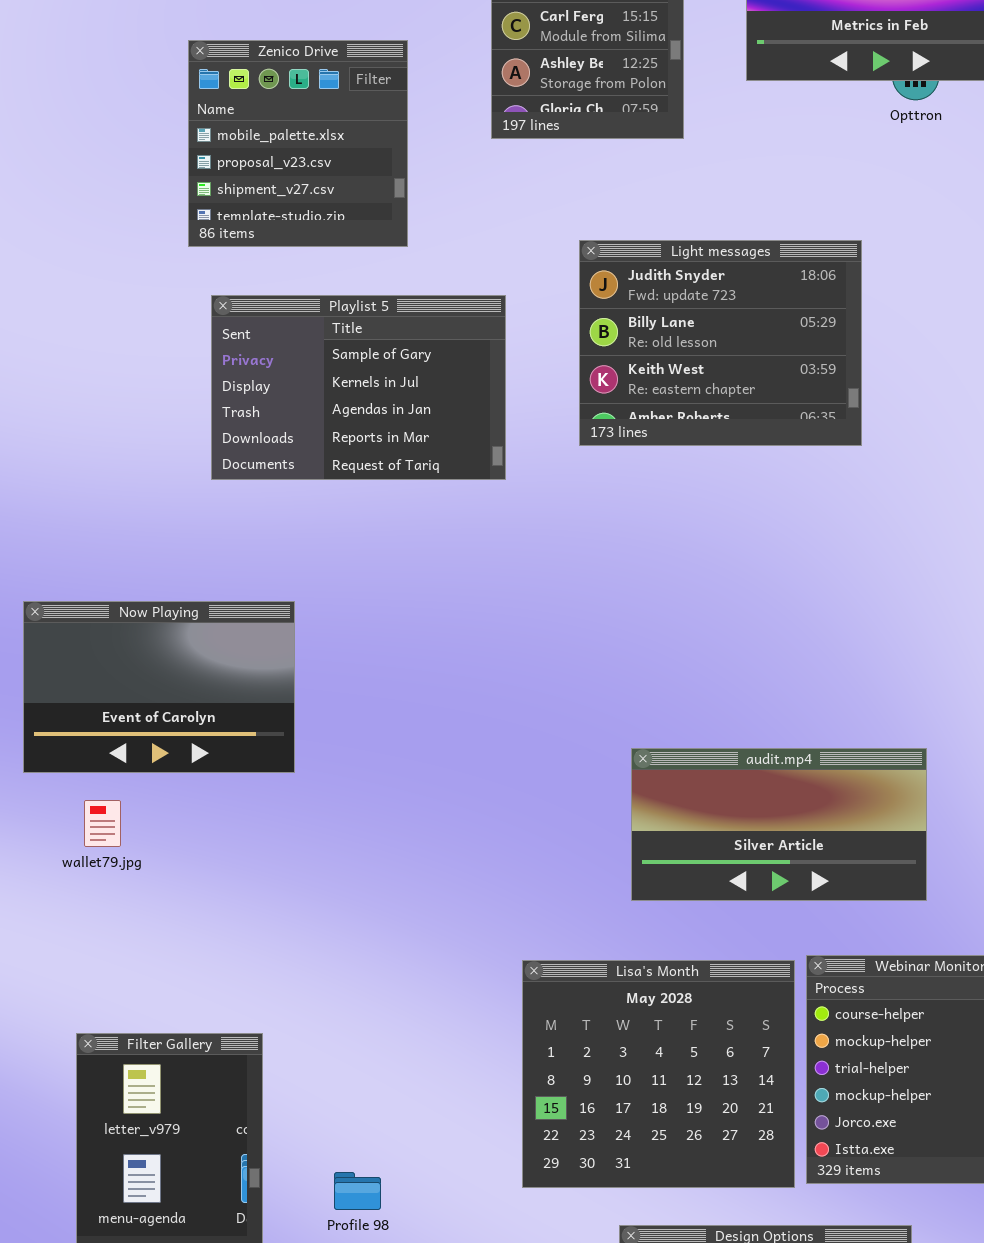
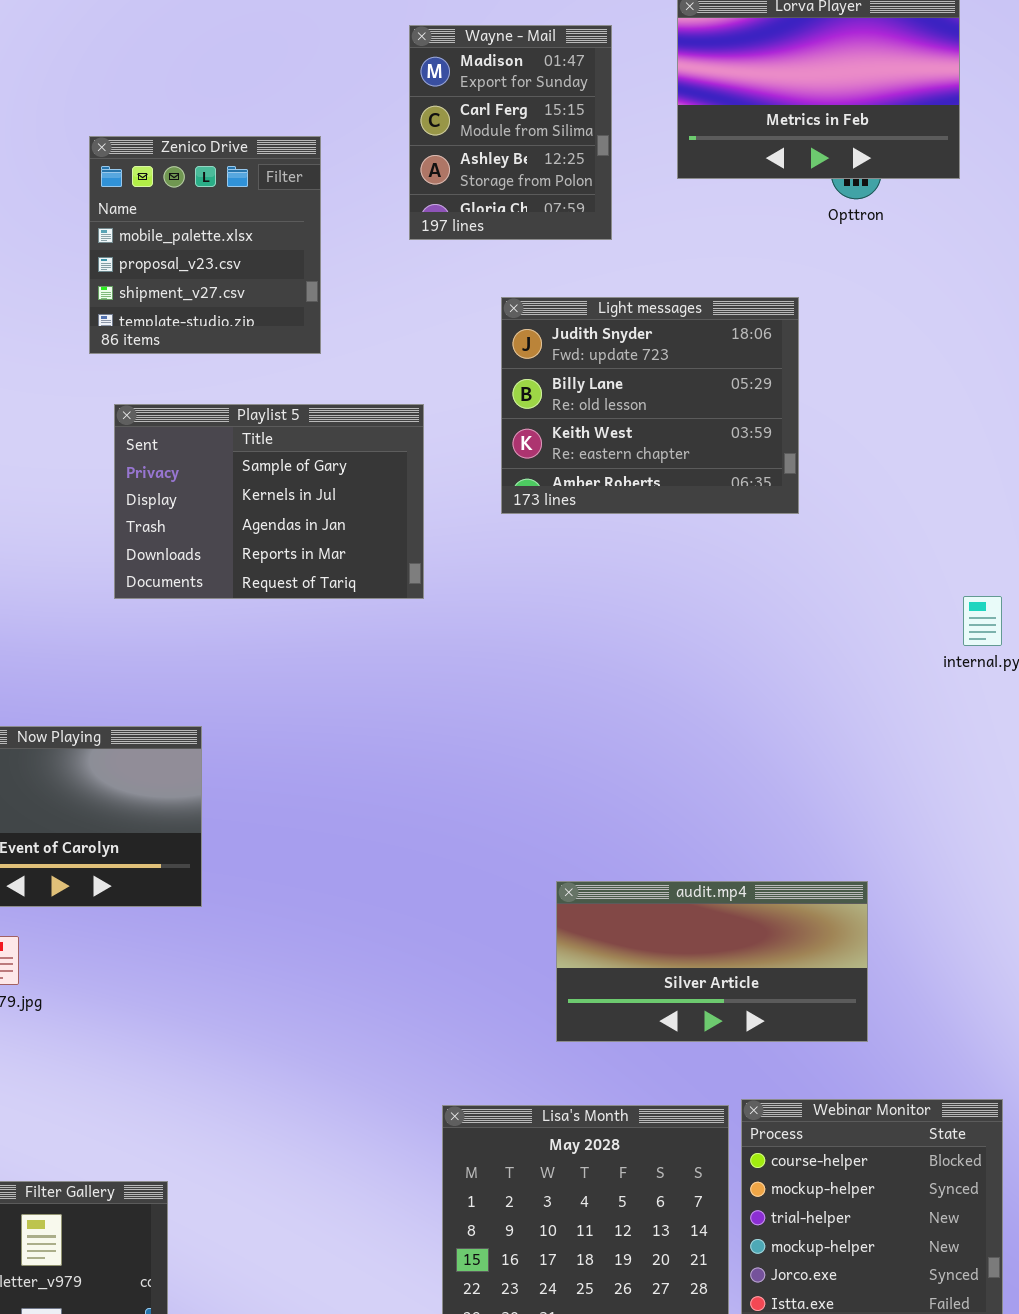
Light messages: [579,240,862,446] -> [501,297,799,514], moved

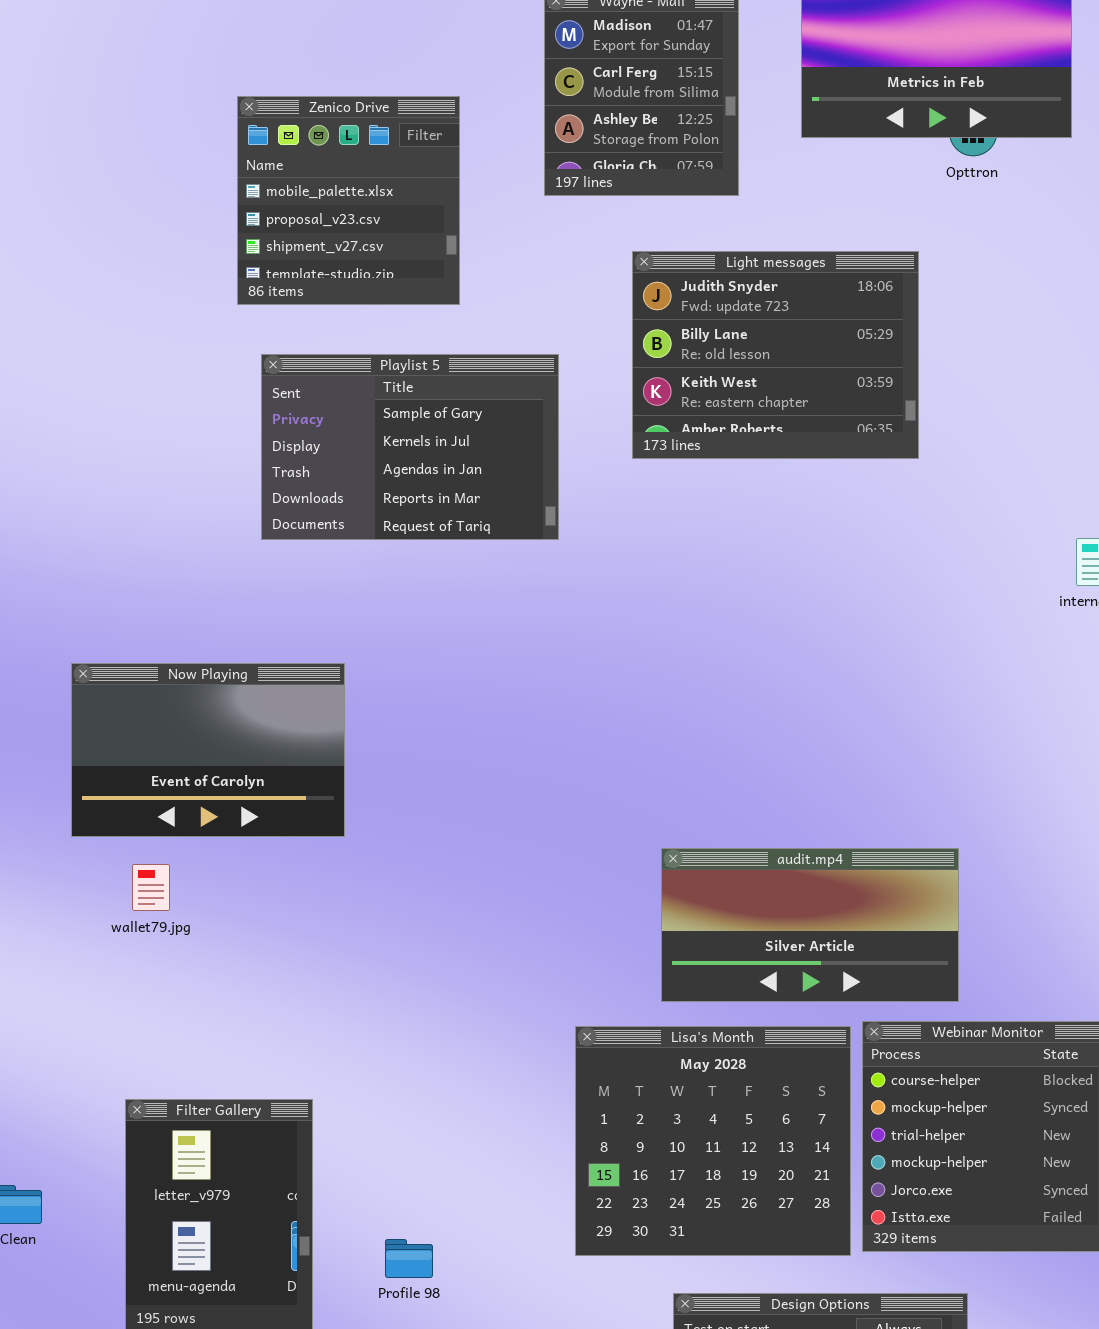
audit.mp4: [556,881,868,1042] -> [661,848,959,1002], moved

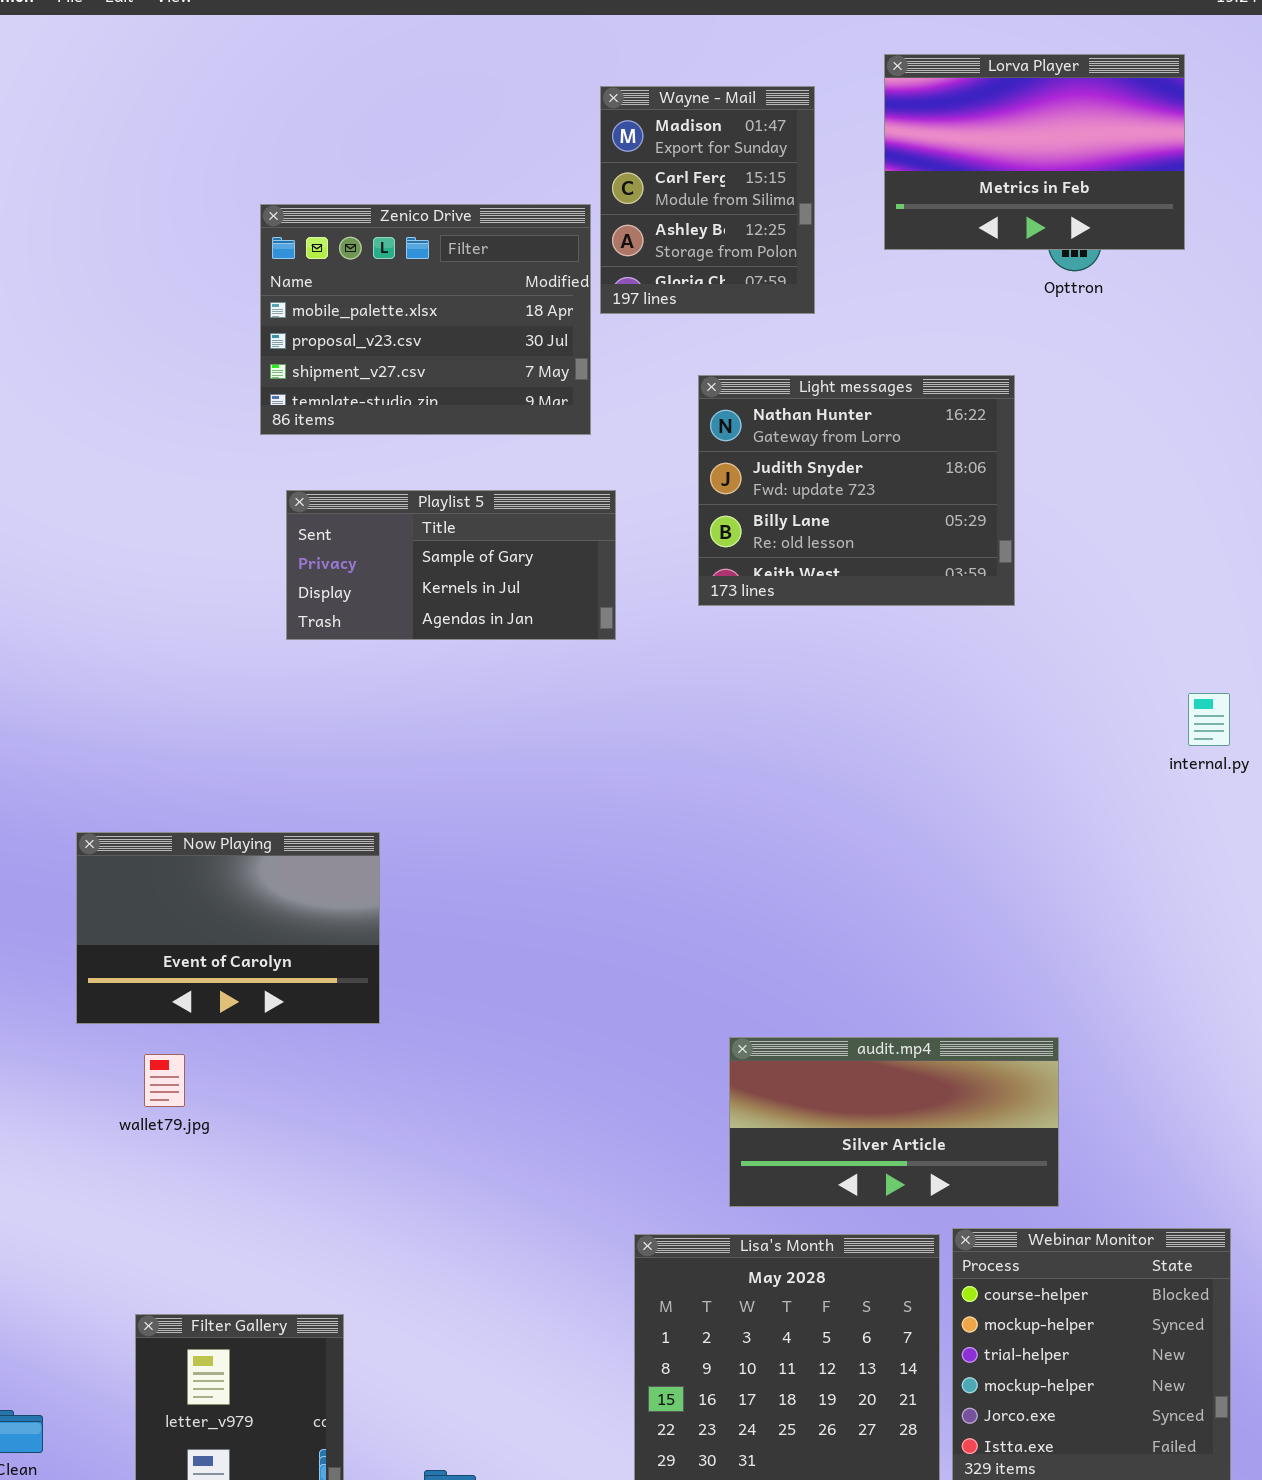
Zenico Drive: [237,96,460,305] -> [260,204,591,435], resized
Light messages: [632,251,919,459] -> [698,375,1015,606], scrolled up 1 row
Playlist 5: [261,354,559,540] -> [286,490,616,640], resized

